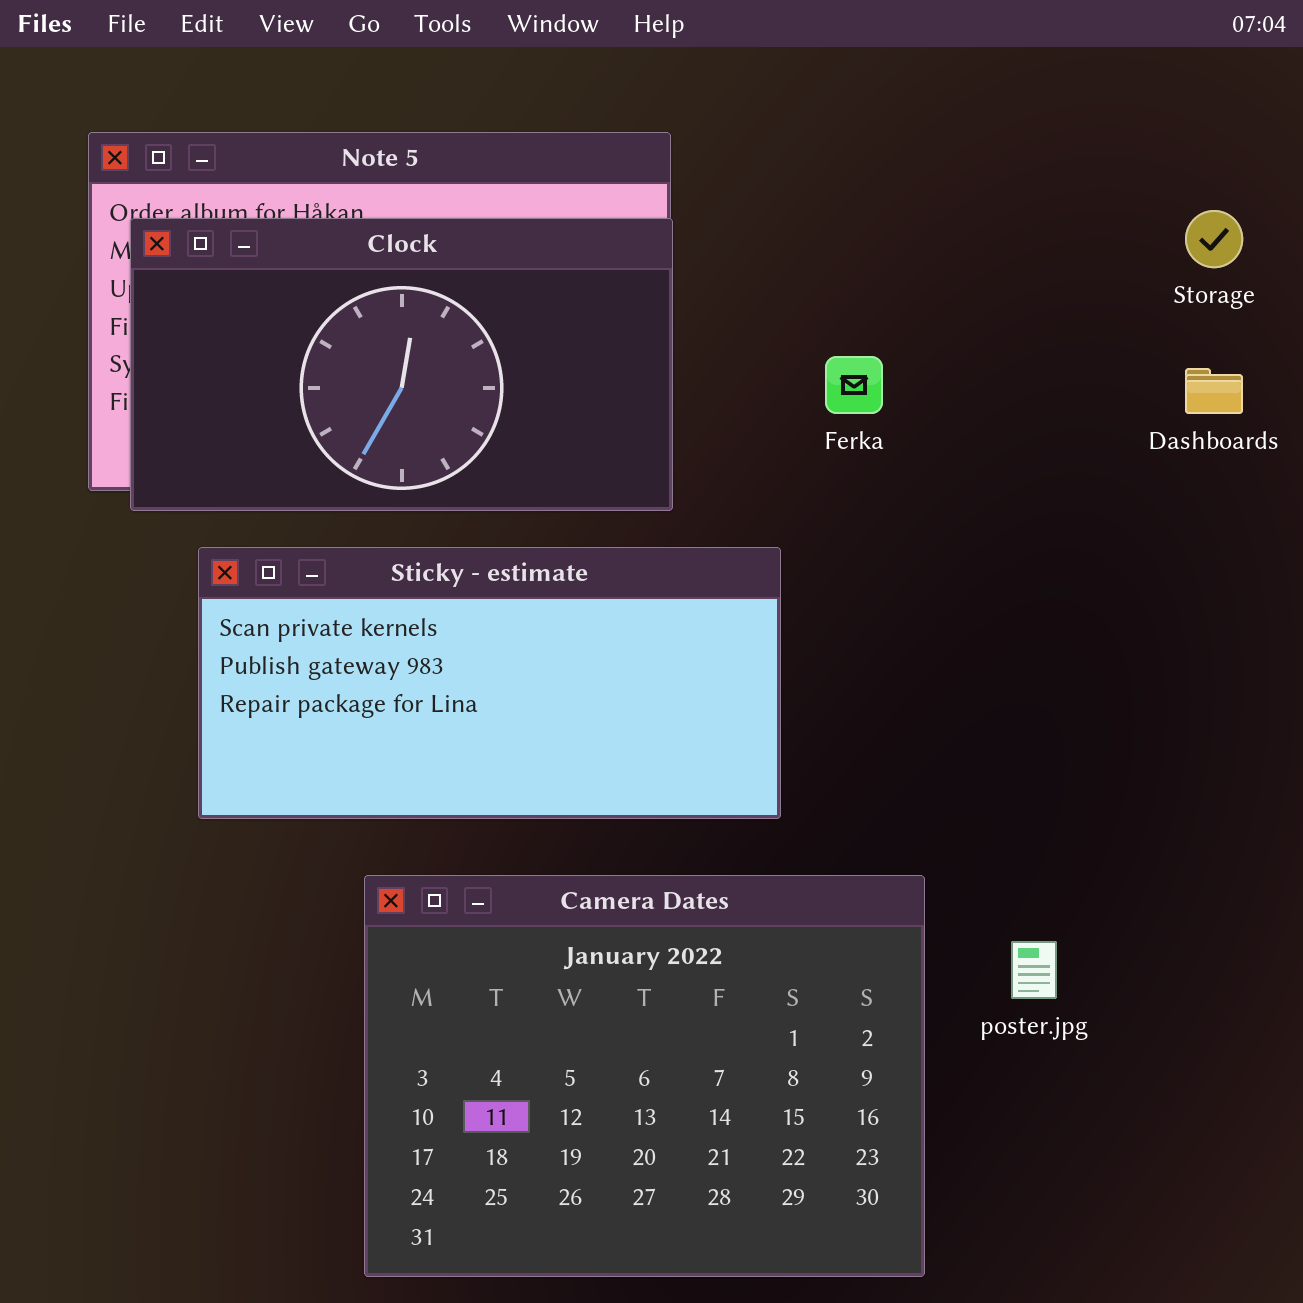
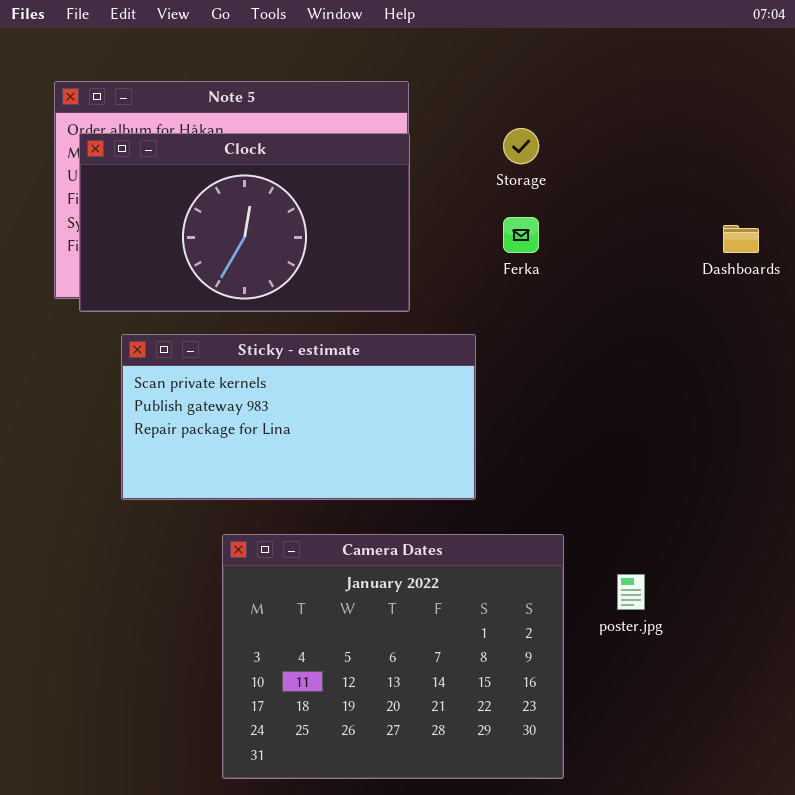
Storage: [1185,210,1243,268] -> [503,128,539,164], moved

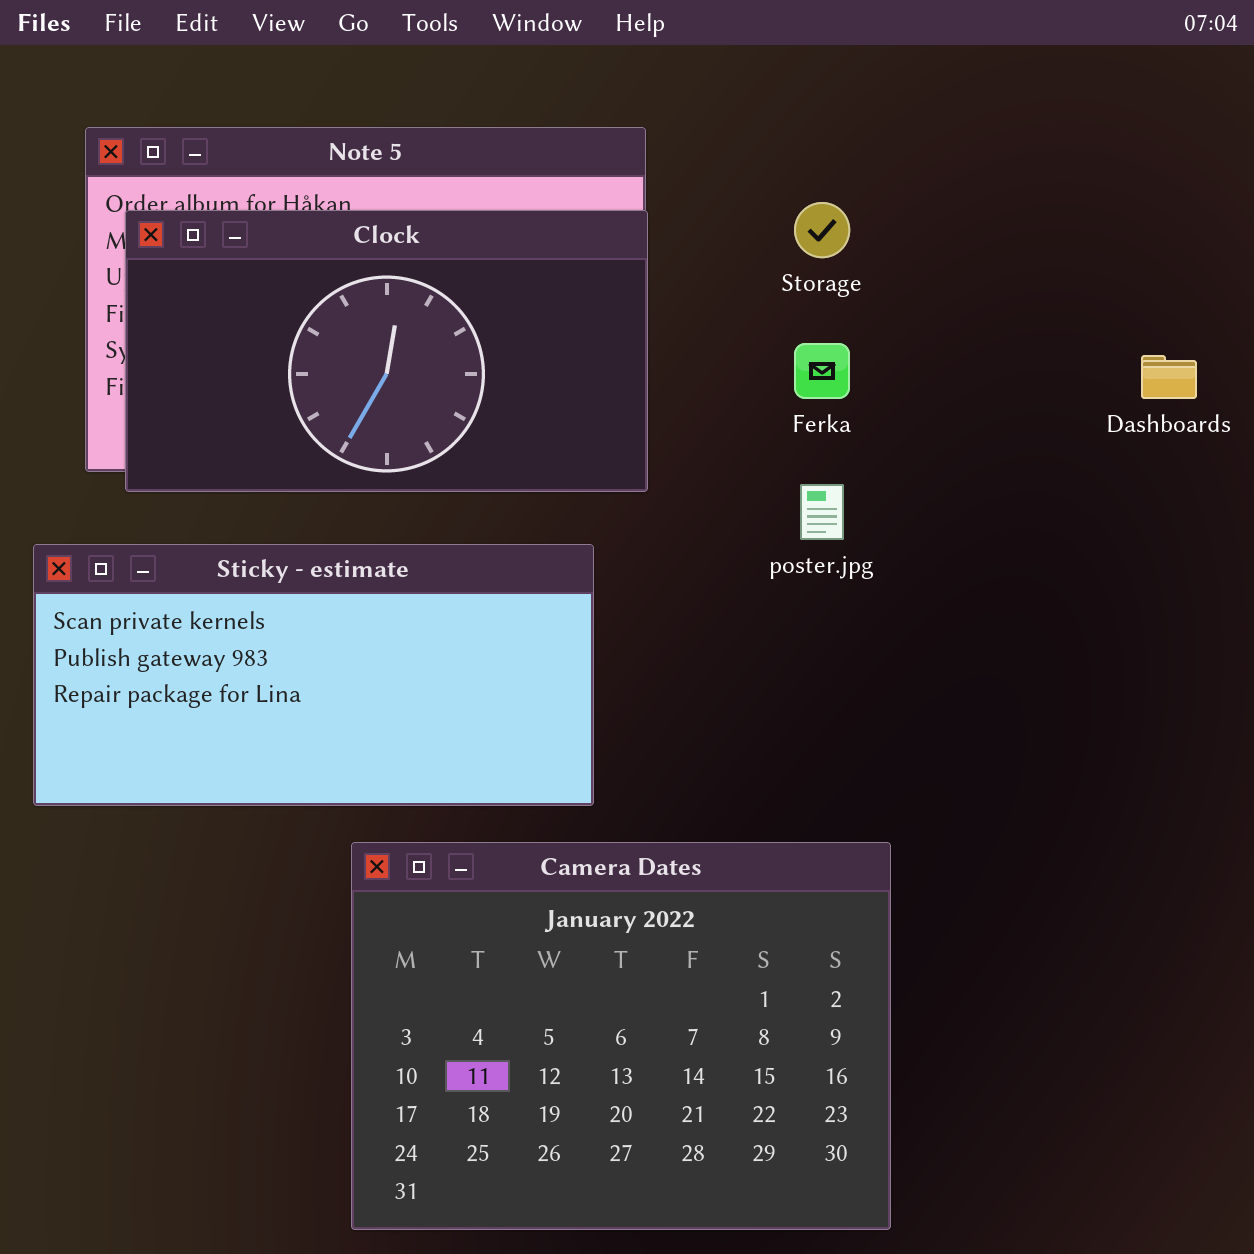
Sticky - estimate: [121,334,476,500] -> [33,544,594,806], moved
poster.jpg: [617,574,645,610] -> [800,484,844,540], moved

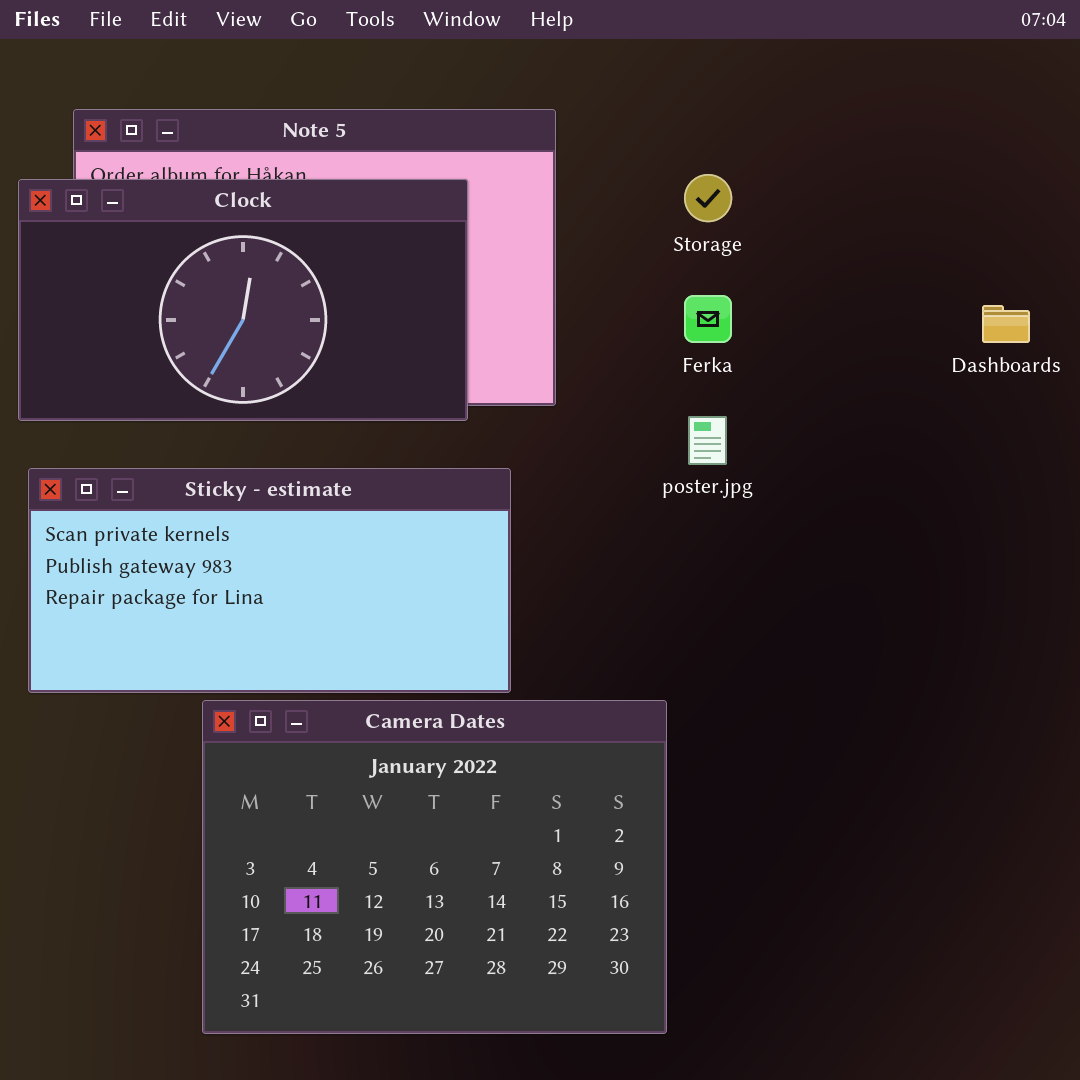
Clock: [125,210,648,492] -> [18,179,468,421], moved
Camera Dates: [351,842,891,1230] -> [202,700,667,1034], moved

